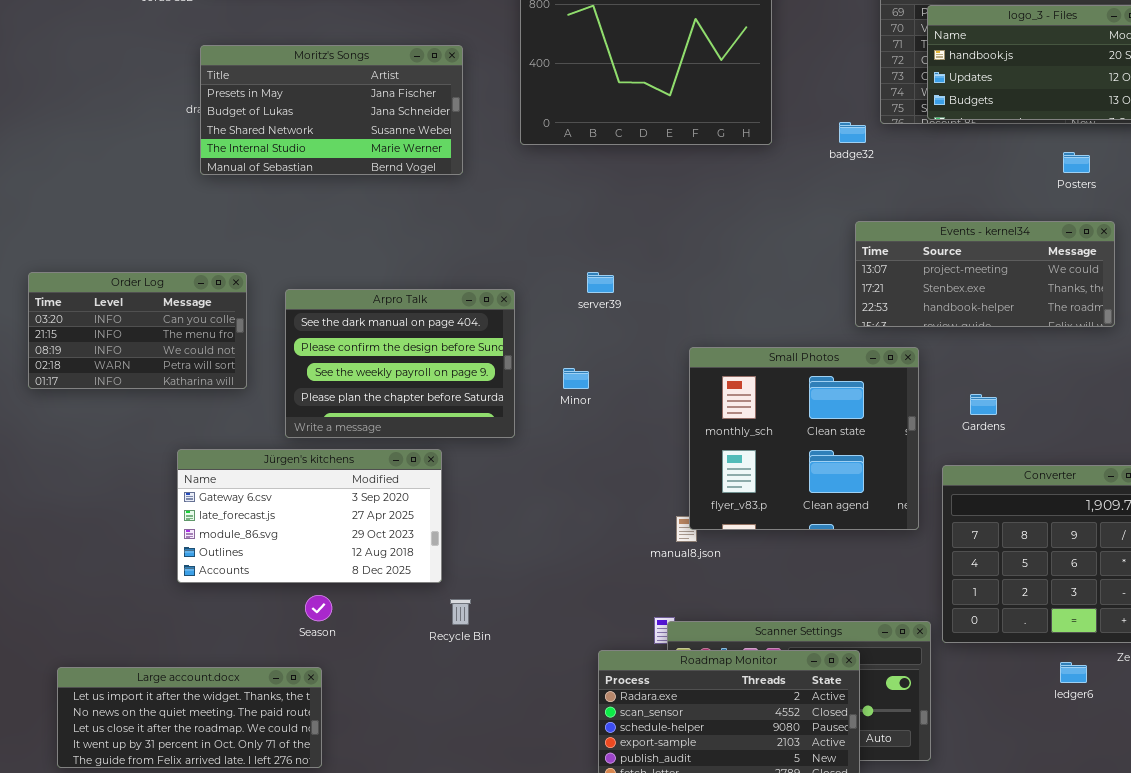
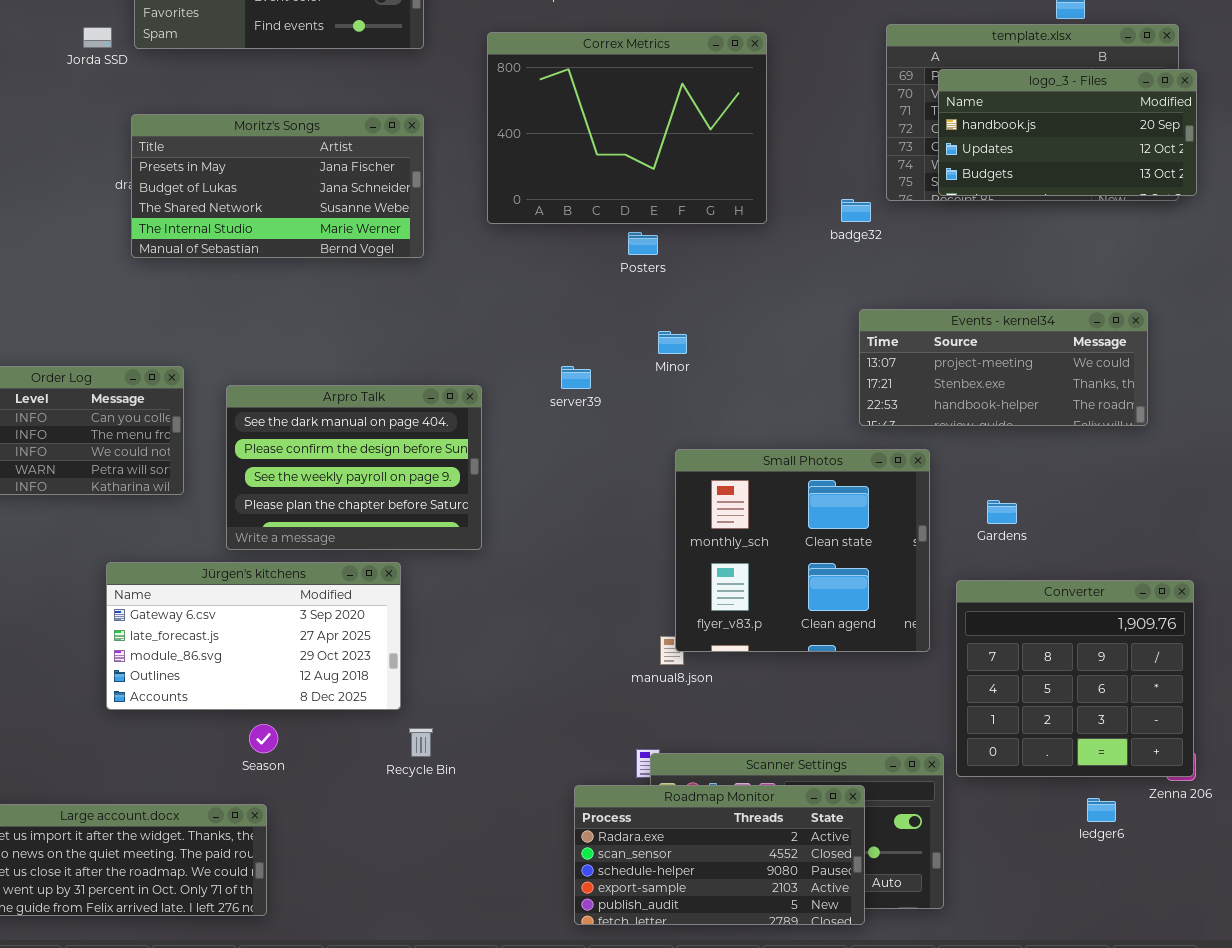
Posters: [1063,152,1090,173] -> [628,232,658,255], moved
Minor: [563,368,589,389] -> [658,331,687,354], moved

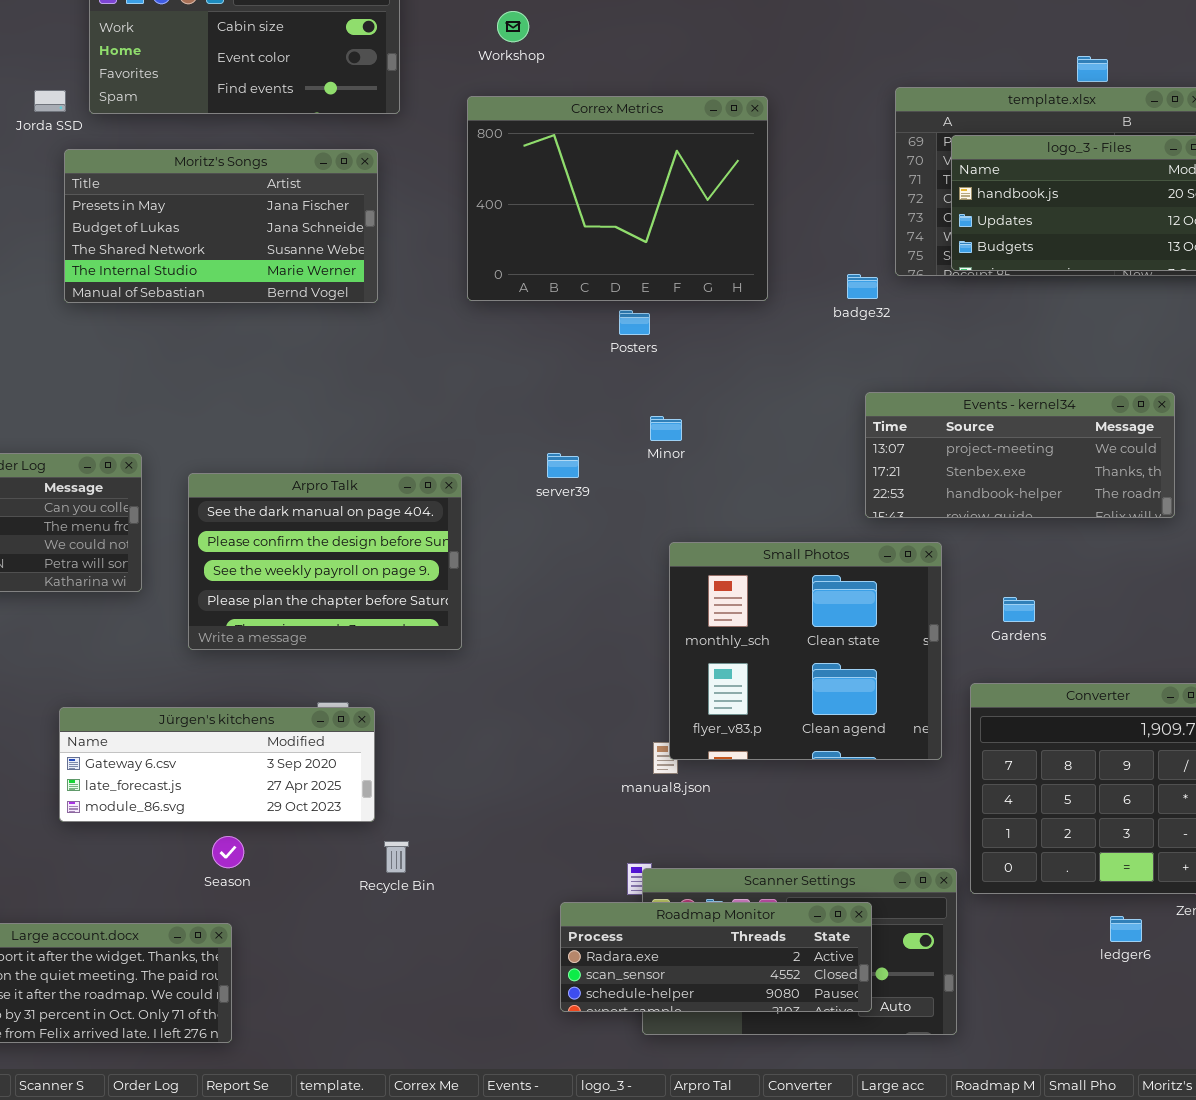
Moritz's Songs: [131,114,424,258] -> [64,149,378,303], moved
Jürgen's kitchens: [106,562,401,710] -> [59,707,375,822], resized
Roadmap Monitor: [574,785,865,925] -> [560,902,872,1012], resized

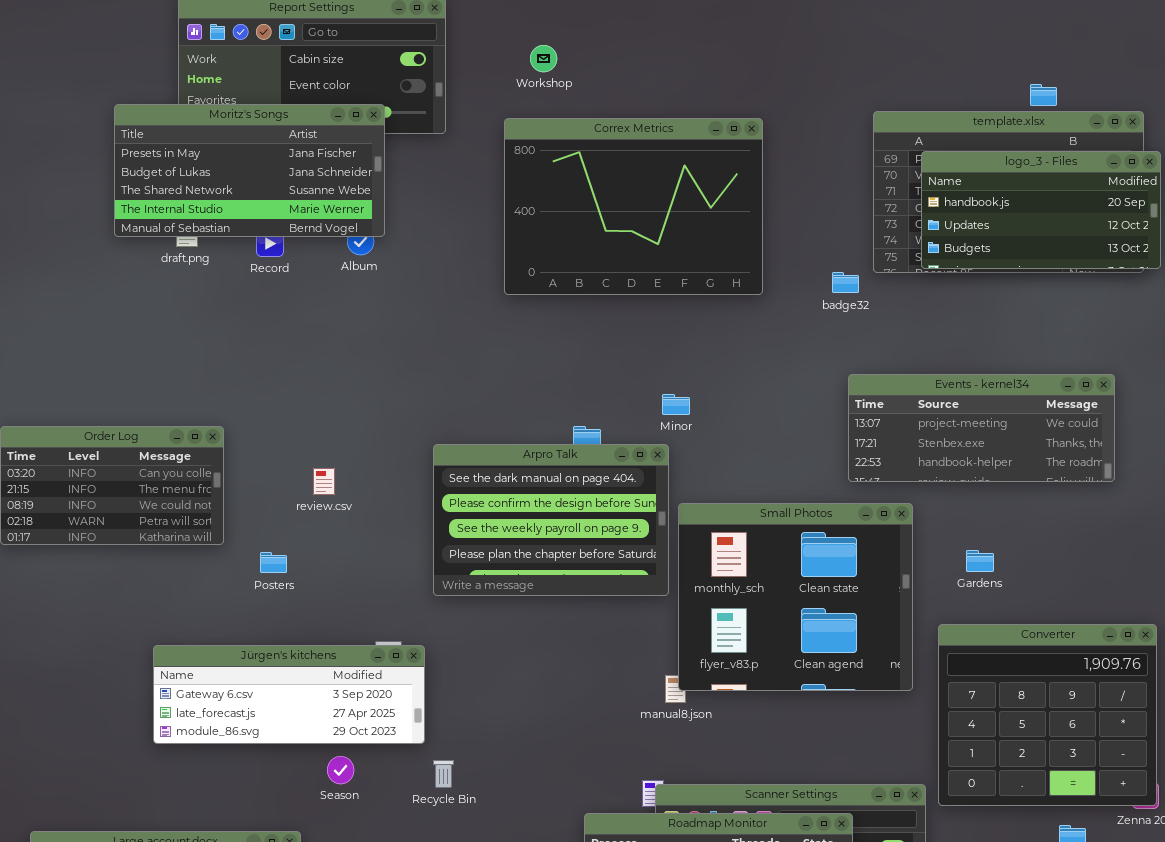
Moritz's Songs: [64,149,378,303] -> [114,104,385,237], moved
Posters: [619,310,650,335] -> [260,552,287,573], moved
Arpro Talk: [188,473,462,650] -> [433,444,669,596], moved
Season: [212,836,244,868] -> [327,756,354,784], moved

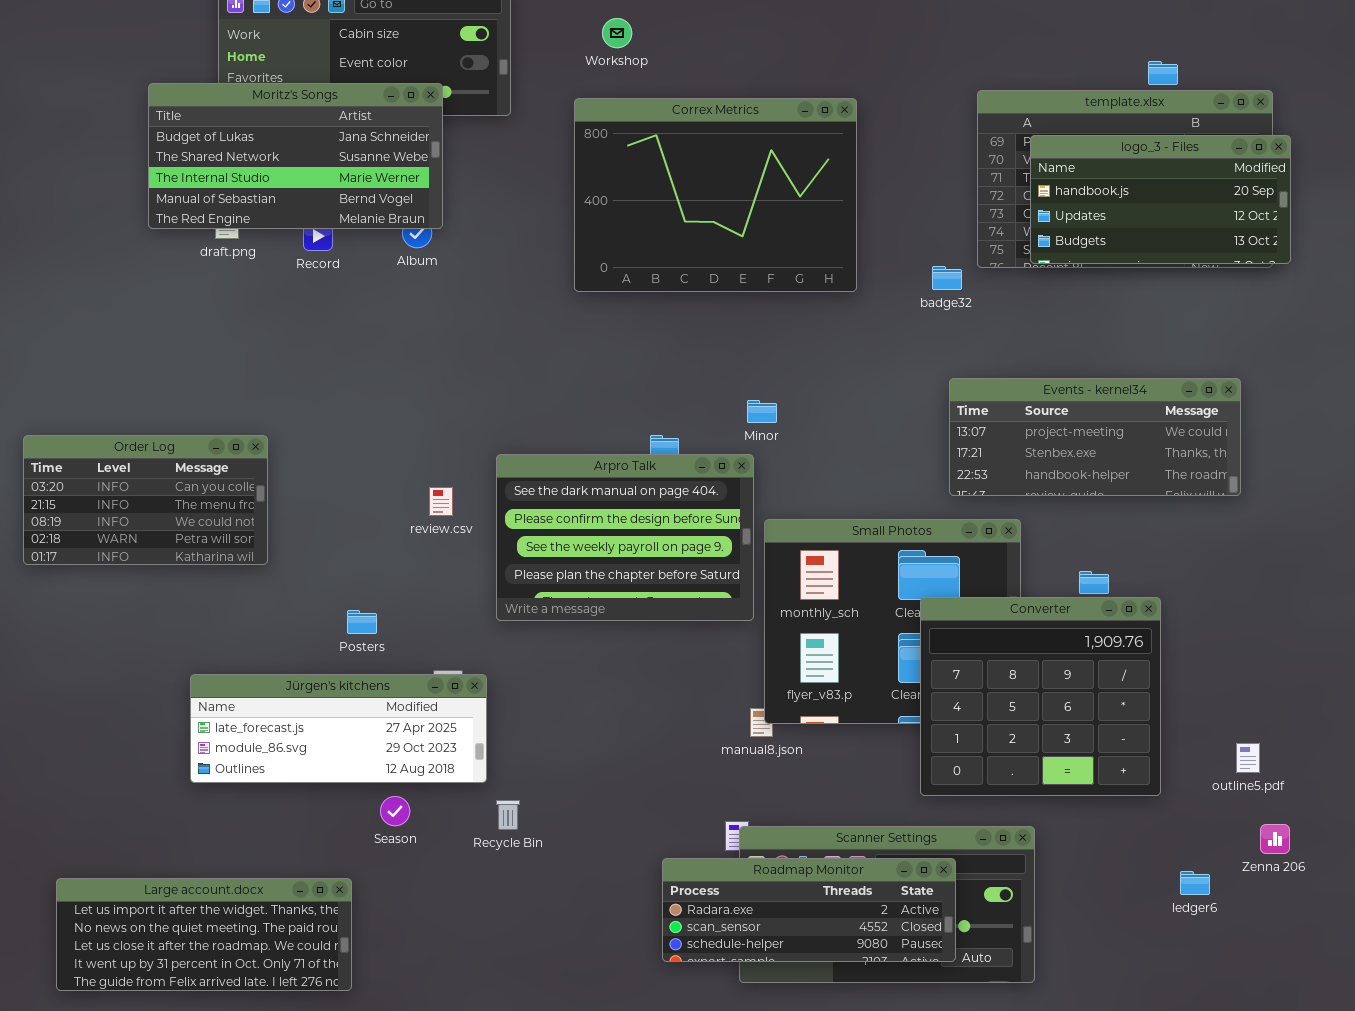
Moritz's Songs: [114,104,385,237] -> [148,83,443,229], scrolled down 1 row
review.csv: [313,468,335,495] -> [429,487,453,516], moved
Posters: [260,552,287,573] -> [347,610,377,634], moved
Converter: [938,624,1157,806] -> [920,597,1161,796], moved
Jürgen's kitchens: [153,645,425,744] -> [190,674,487,783], scrolled down 1 row

